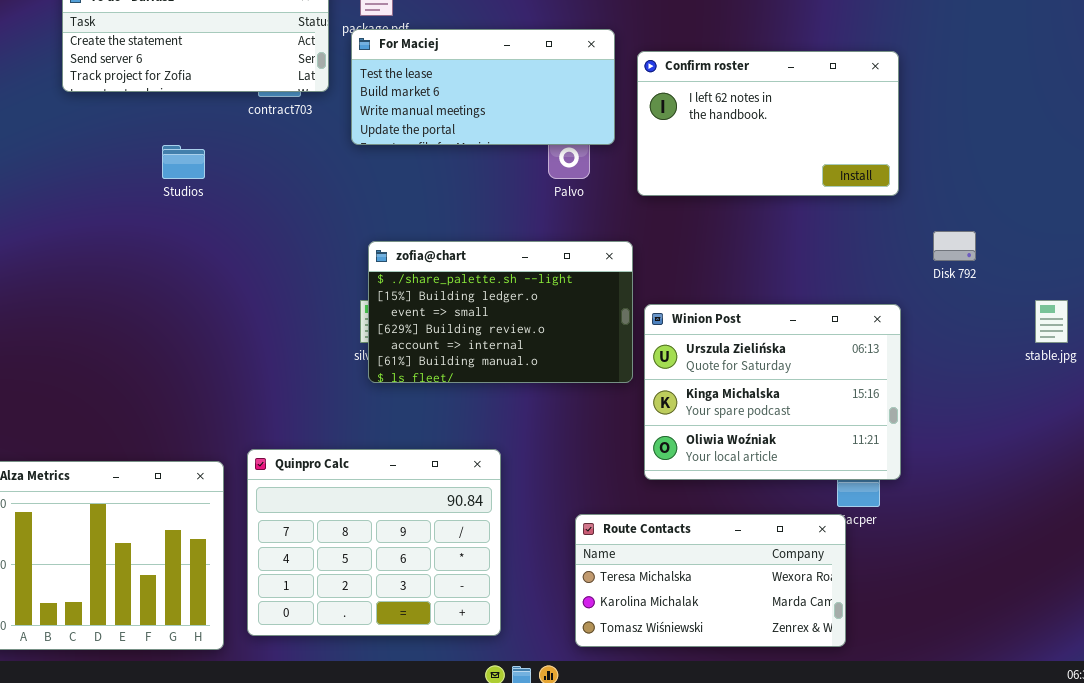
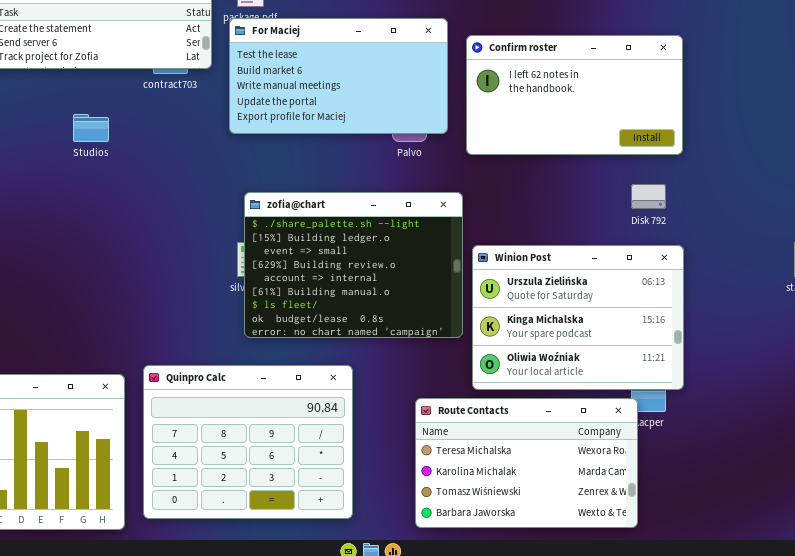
For Maciej: [351,29,615,145] -> [229,18,448,134], resized
Disk 792: [933,231,976,261] -> [631,184,666,209], moved
zofia@chart: [368,241,633,383] -> [244,192,463,338], resized
Route Contacts: [575,514,846,647] -> [415,398,638,528], resized

